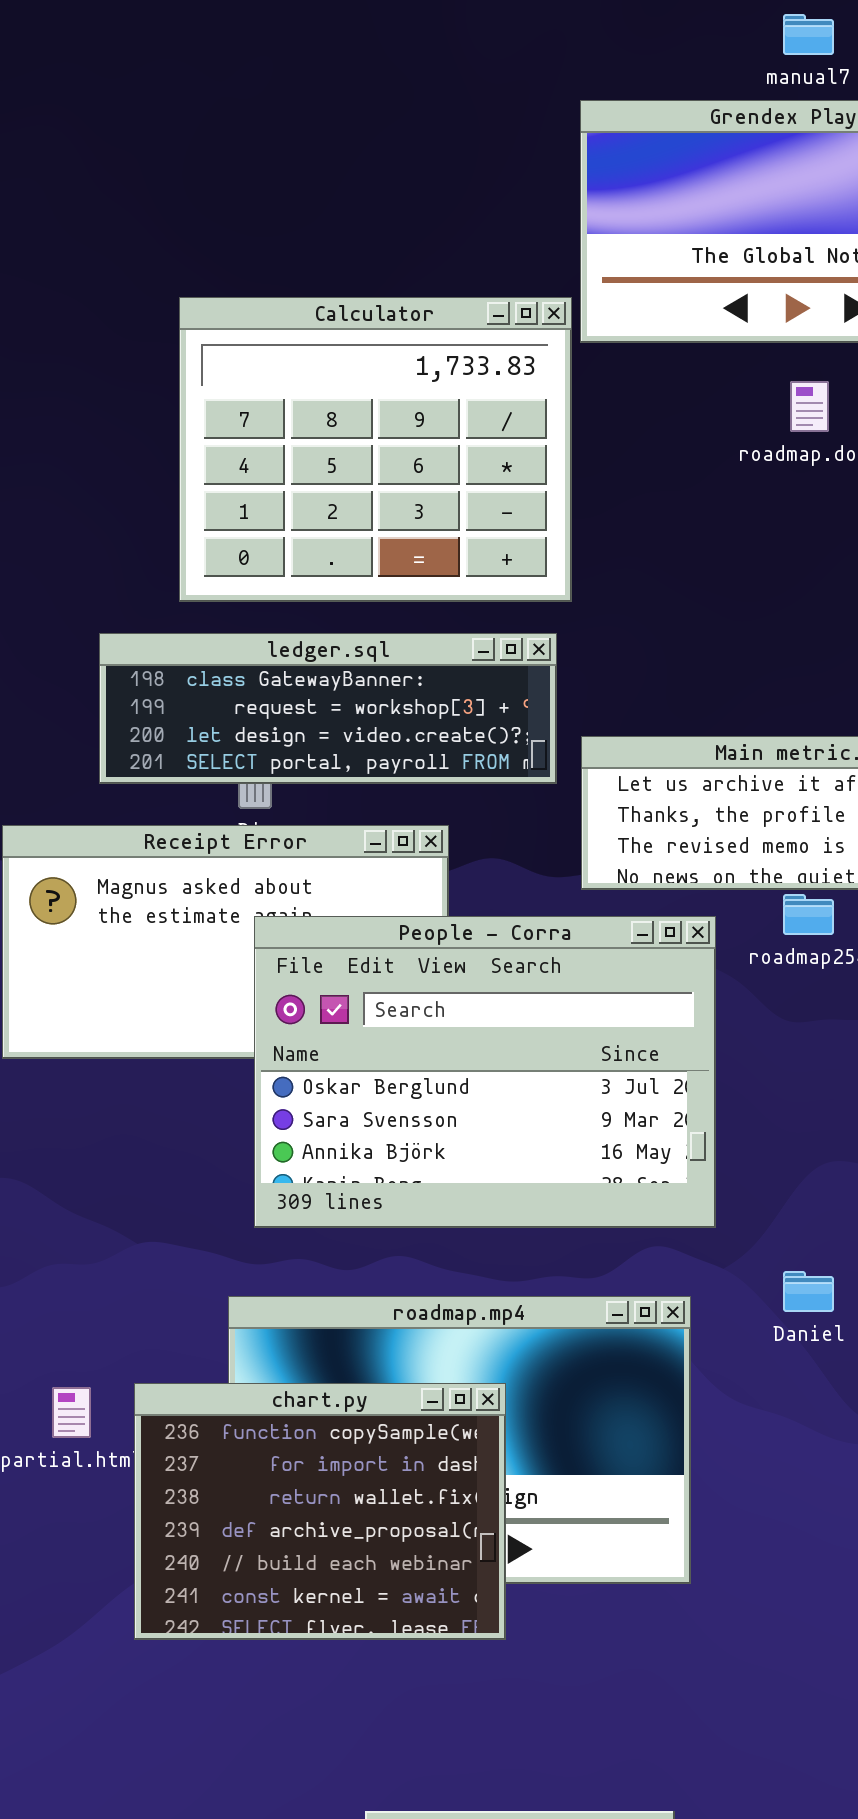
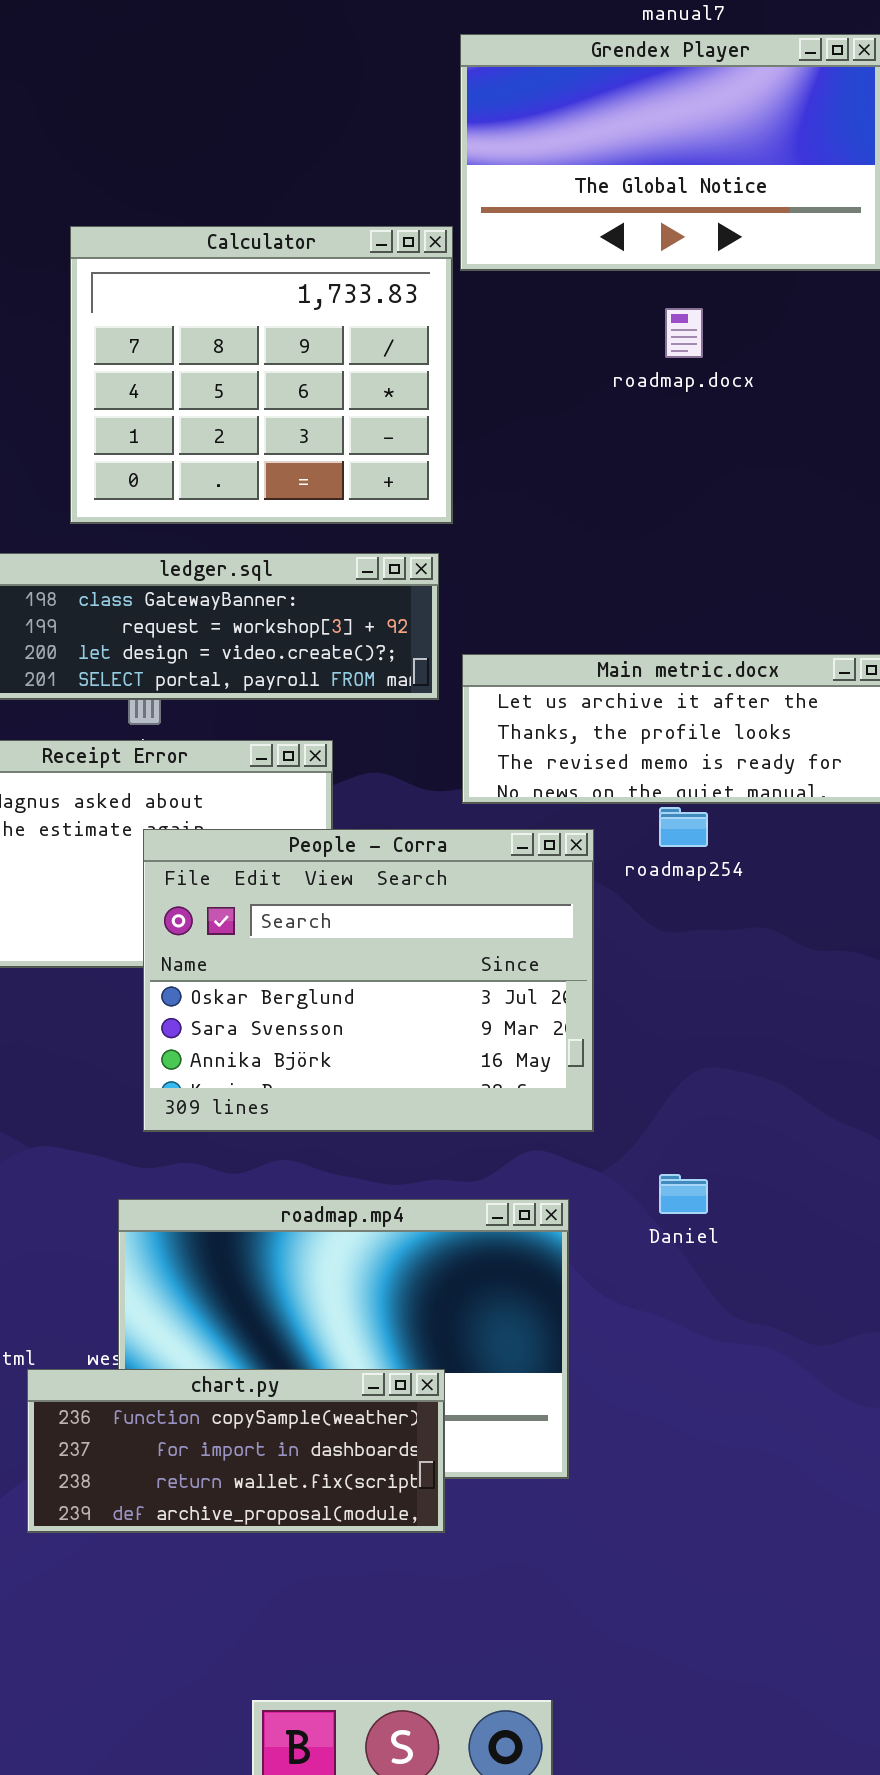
chart.py: [134,1383,506,1640] -> [27,1369,445,1533], resized

